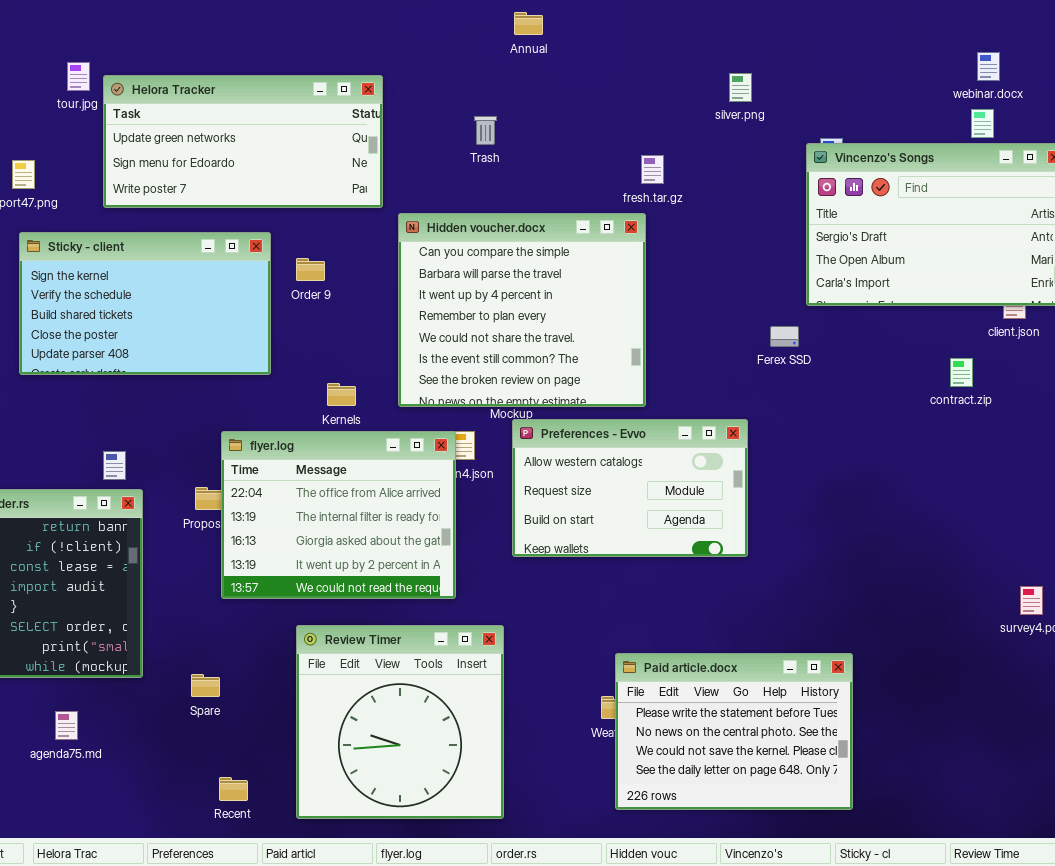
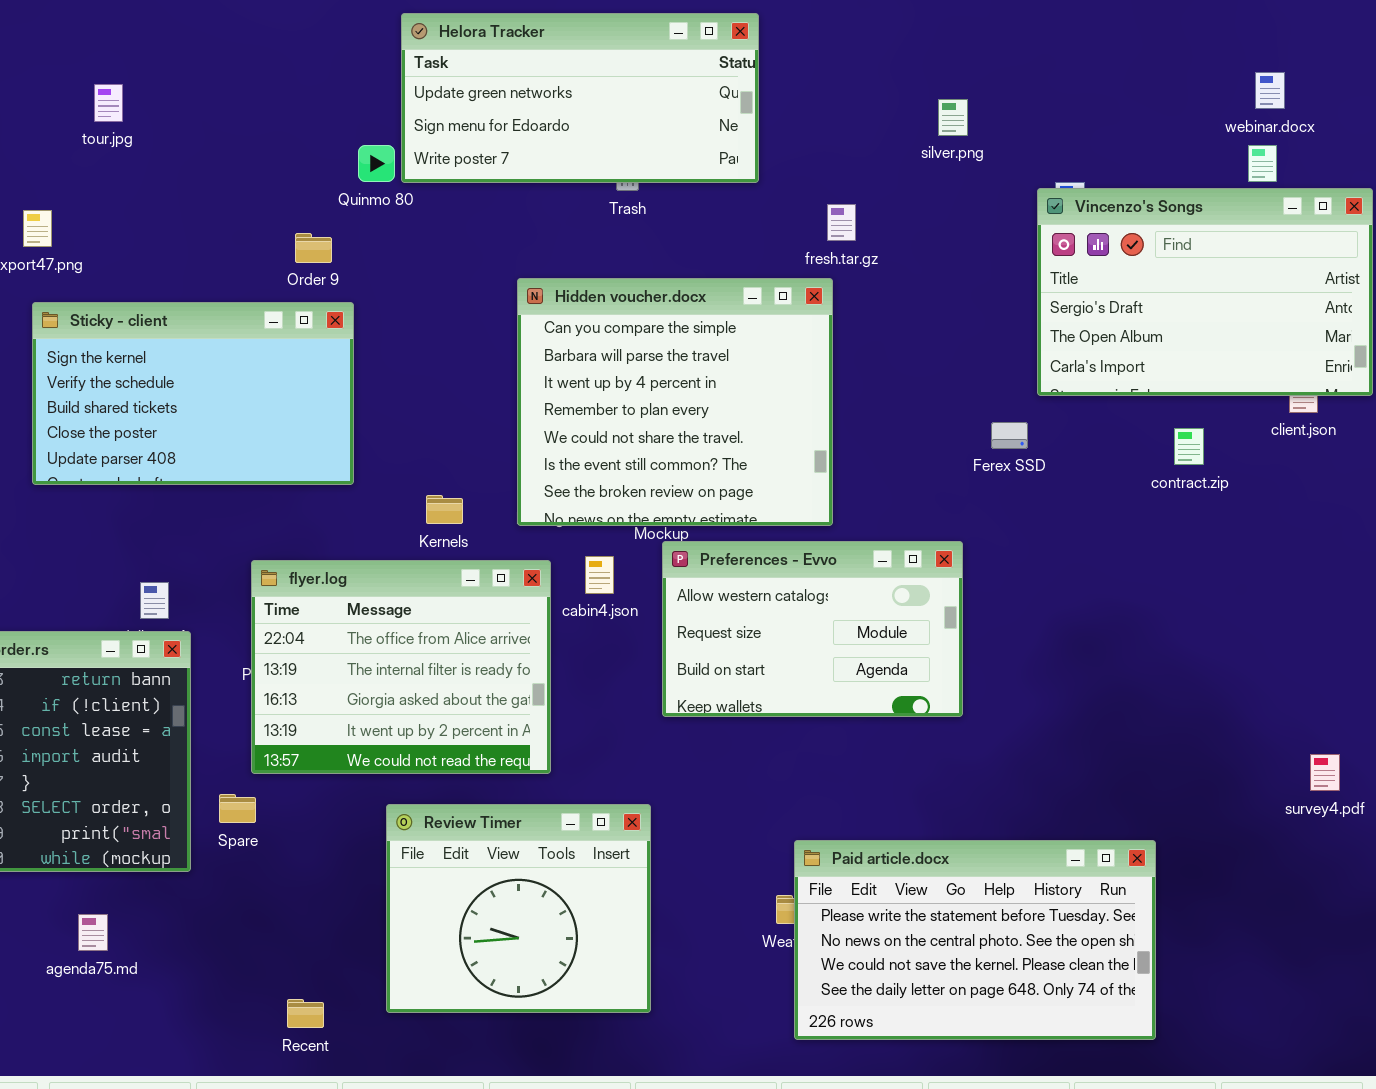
Helora Tracker: [103,75,383,208] -> [401,13,759,183], moved
Order 9: [296,258,325,281] -> [295,233,332,263], moved
contract.zip: [950,358,973,387] -> [1174,428,1204,465], moved
flyer.log: [221,431,456,599] -> [251,560,551,774], moved
Review Timer: [296,625,504,819] -> [386,804,651,1013], resized
Paid article.docx: [615,653,853,810] -> [794,840,1156,1040], resized
Spare: [191,674,220,697] -> [219,794,256,823], moved

